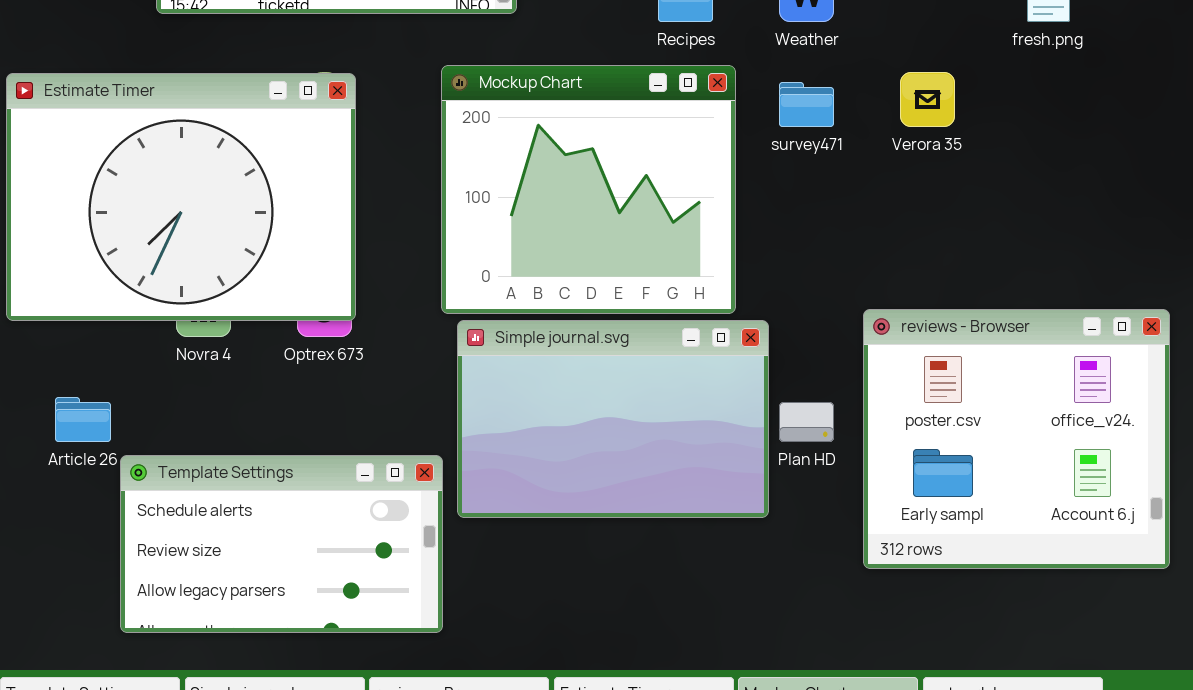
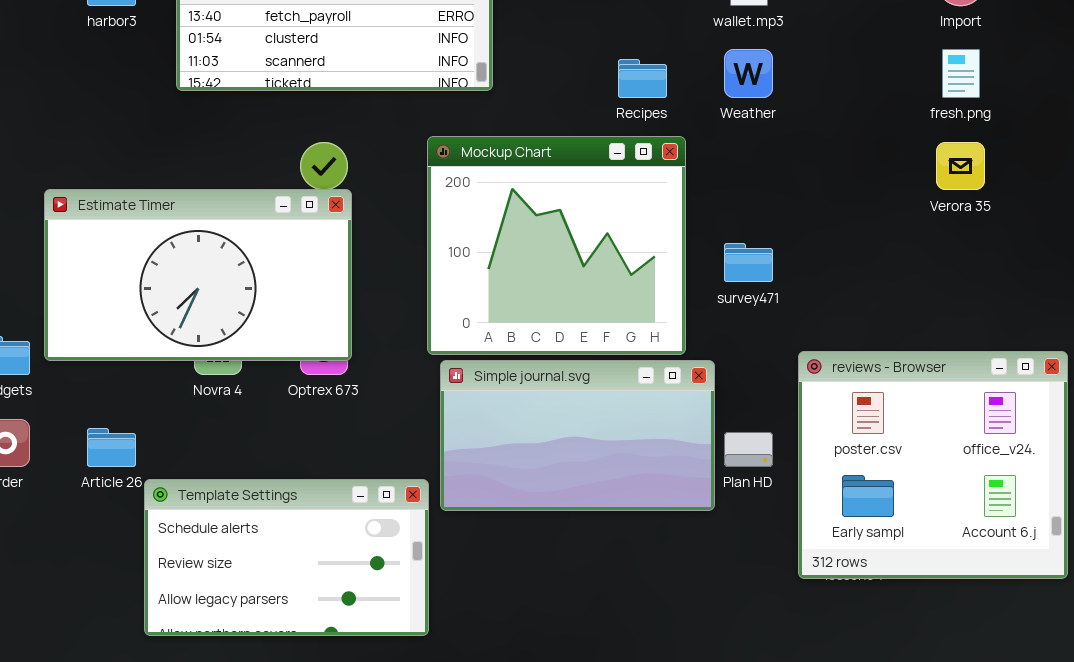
Verora 35: [900,72,955,127] -> [936,142,985,190], moved
Estimate Timer: [6,73,356,321] -> [44,189,352,361], resized
survey471: [779,82,834,127] -> [724,243,773,282], moved
Simple journal.svg: [457,320,769,518] -> [440,360,715,511], resized

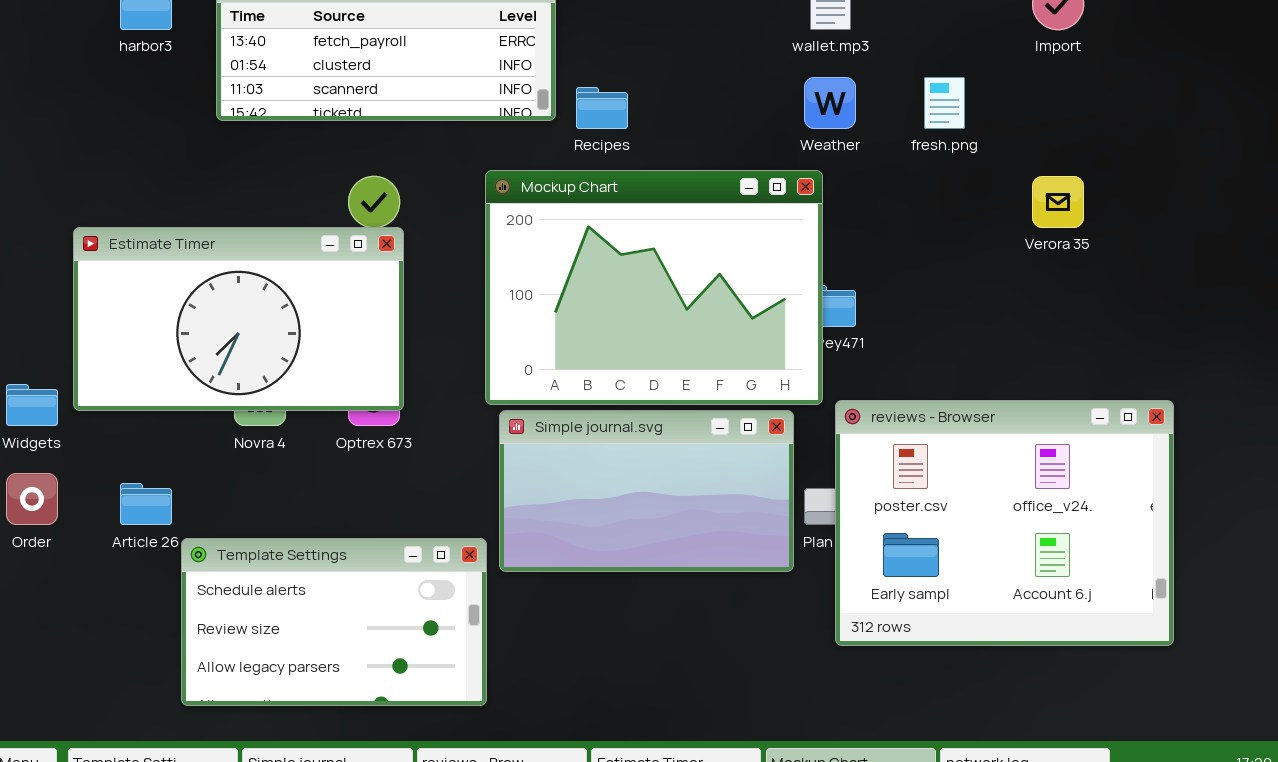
fresh.png: [942,49,980,98] -> [924,77,965,129], moved
Recipes: [618,59,667,98] -> [576,87,628,129], moved
Mockup Chart: [427,136,686,355] -> [485,170,823,405], resized
reviews - Browser: [798,351,1068,579] -> [835,400,1174,646], resized

